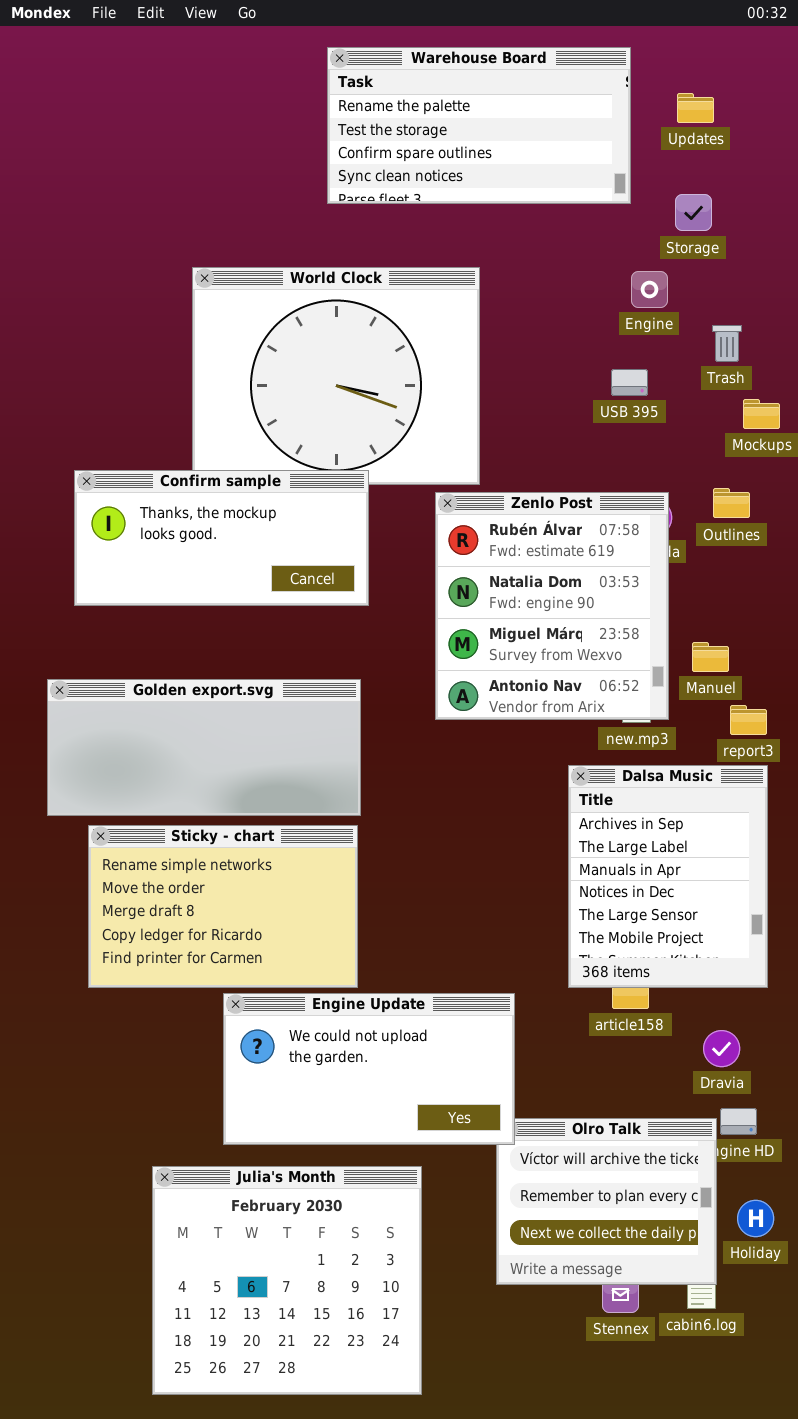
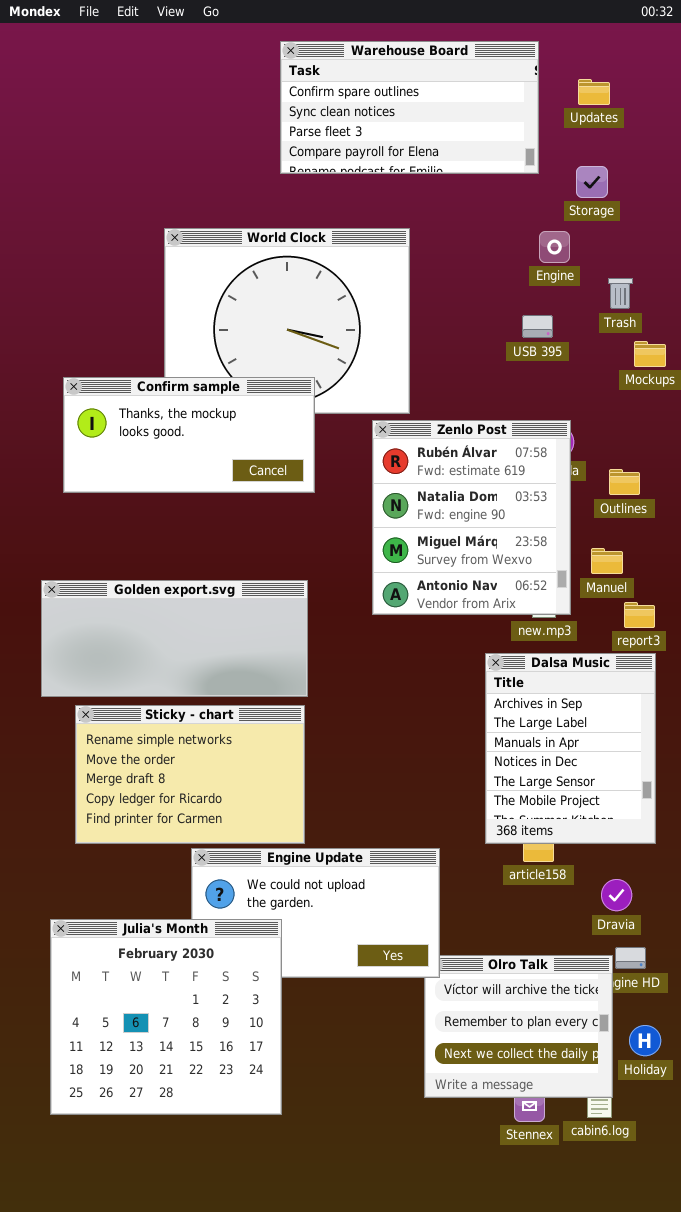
Warehouse Board: [327,47,631,204] -> [280,41,539,174], scrolled down 2 rows
Confirm sample: [74,470,369,606] -> [63,377,315,493], moved
Outlines: [713,488,750,518] -> [609,469,640,495], moved
Julia's Month: [152,1166,422,1395] -> [50,919,282,1115], moved

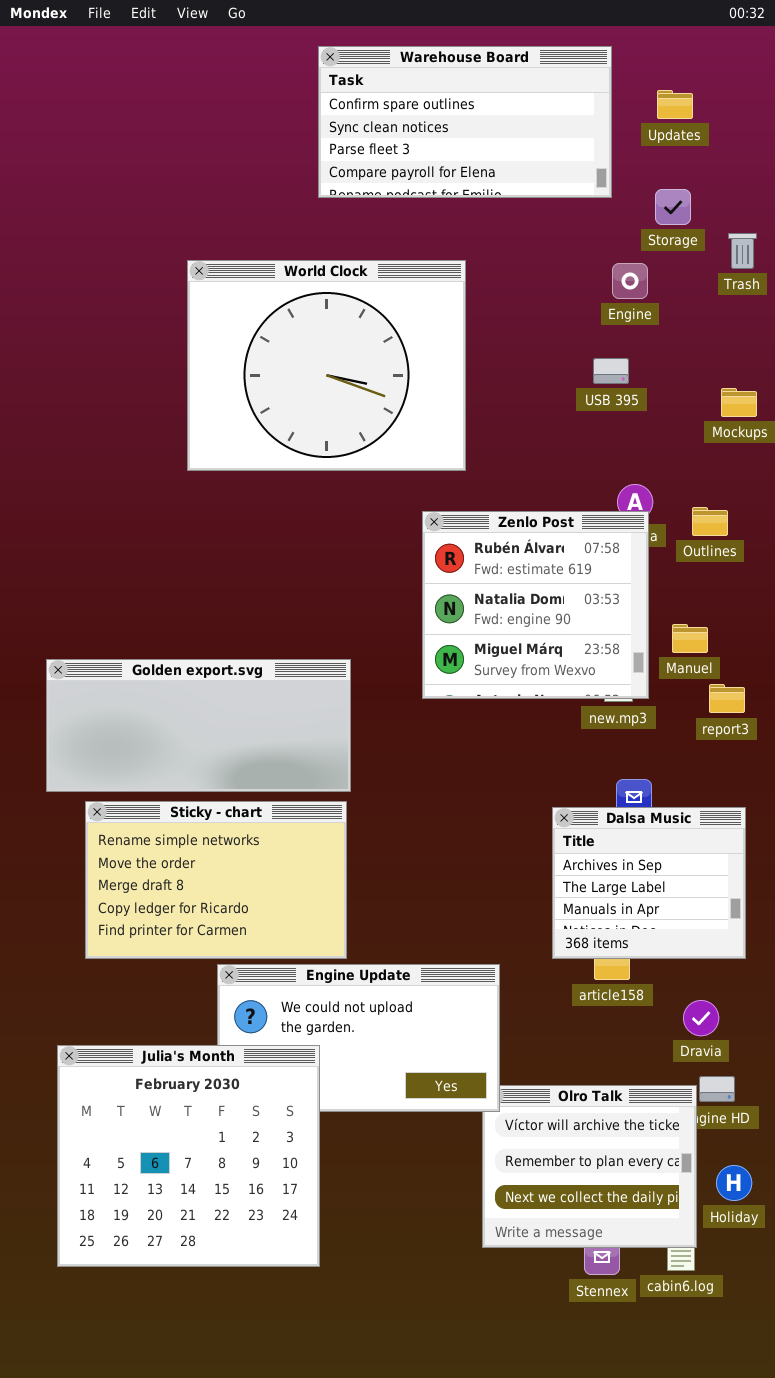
Trash: [608,278,633,309] -> [728,233,757,269], moved
Confirm sample: [63,377,315,493] -> none, closed
Zenlo Post: [372,420,571,615] -> [422,511,649,699], resized
Outlines: [609,469,640,495] -> [692,507,728,536], moved
Dalsa Music: [485,653,656,844] -> [552,807,746,959], resized

